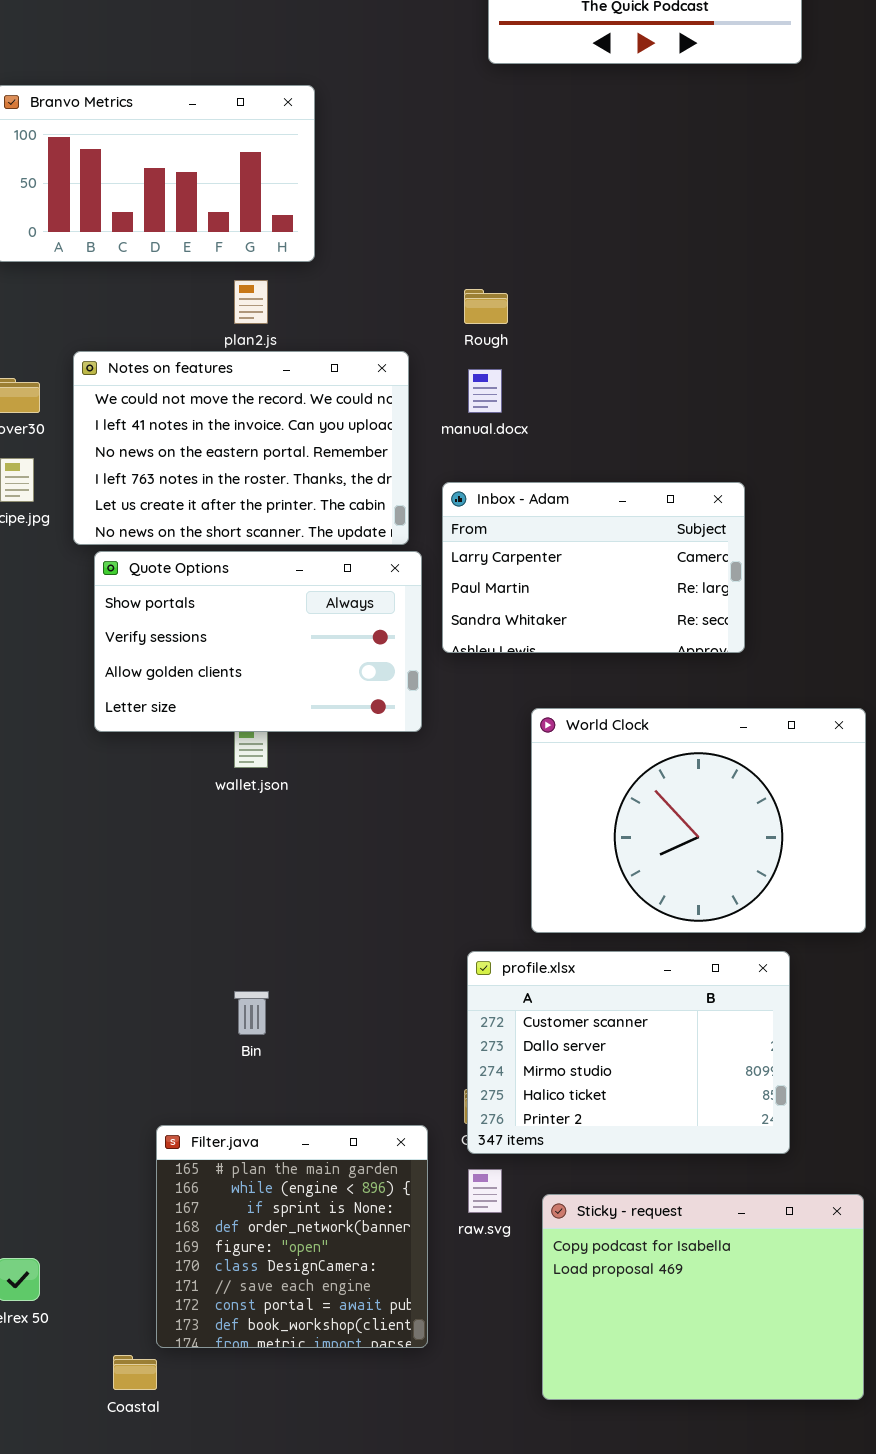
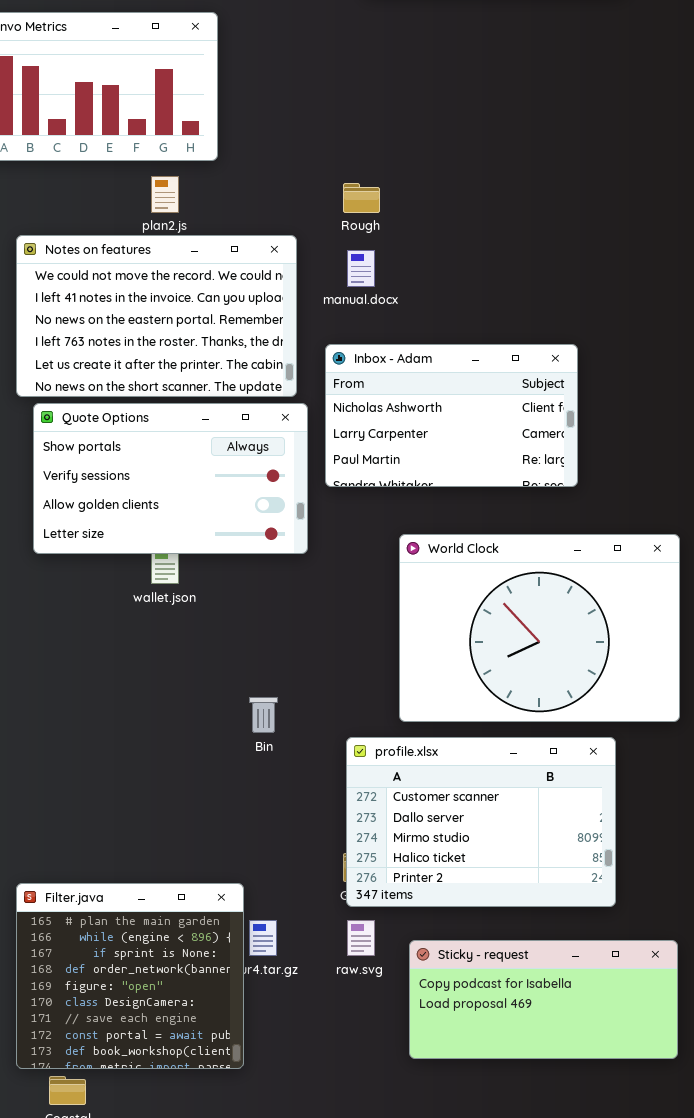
Inbox - Adam: [442,482,745,653] -> [325,344,578,487], scrolled up 1 row
Bin: [234,991,269,1035] -> [249,697,278,733], moved
Filter.java: [156,1125,428,1348] -> [16,883,244,1069], moved
Sticky - request: [542,1194,864,1400] -> [409,940,678,1059], resized

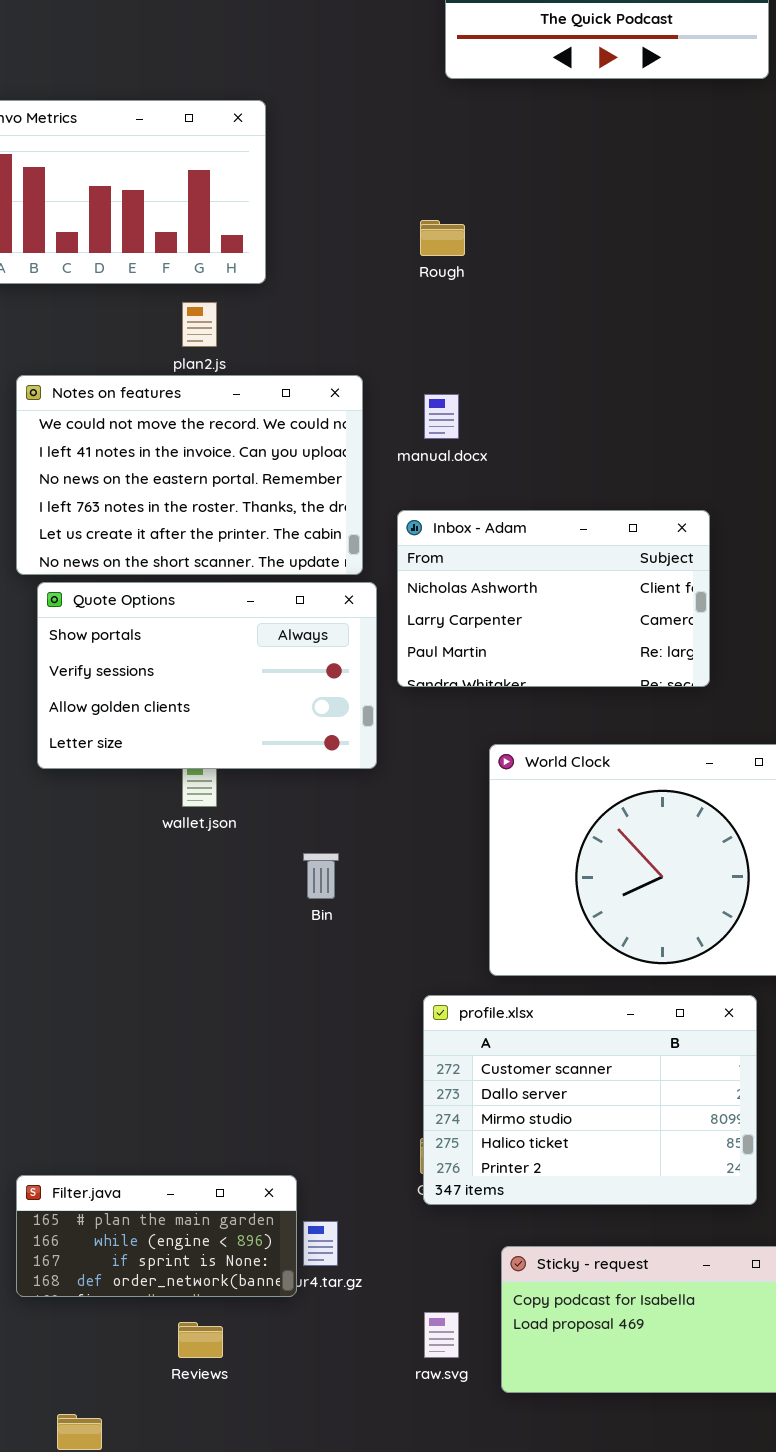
Rough: [343,183,380,213] -> [420,220,465,256], moved
Bin: [249,697,278,733] -> [303,853,339,899], moved
Filter.java: [16,883,244,1069] -> [16,1175,297,1297], resized
raw.svg: [347,920,375,956] -> [424,1312,459,1358], moved

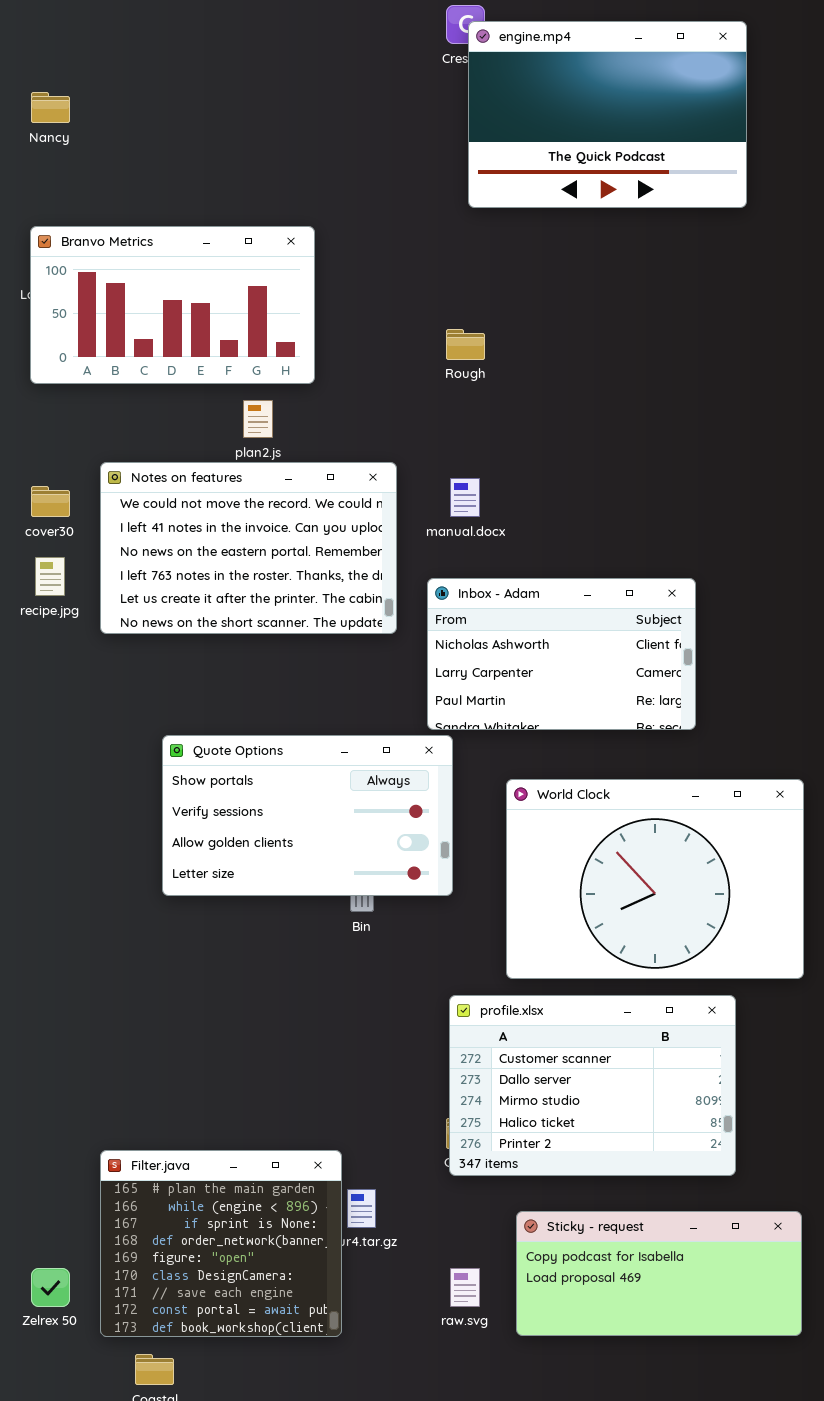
Quote Options: [37,582,377,769] -> [162,735,453,896], moved
Filter.java: [16,1175,297,1297] -> [100,1150,342,1337], resized

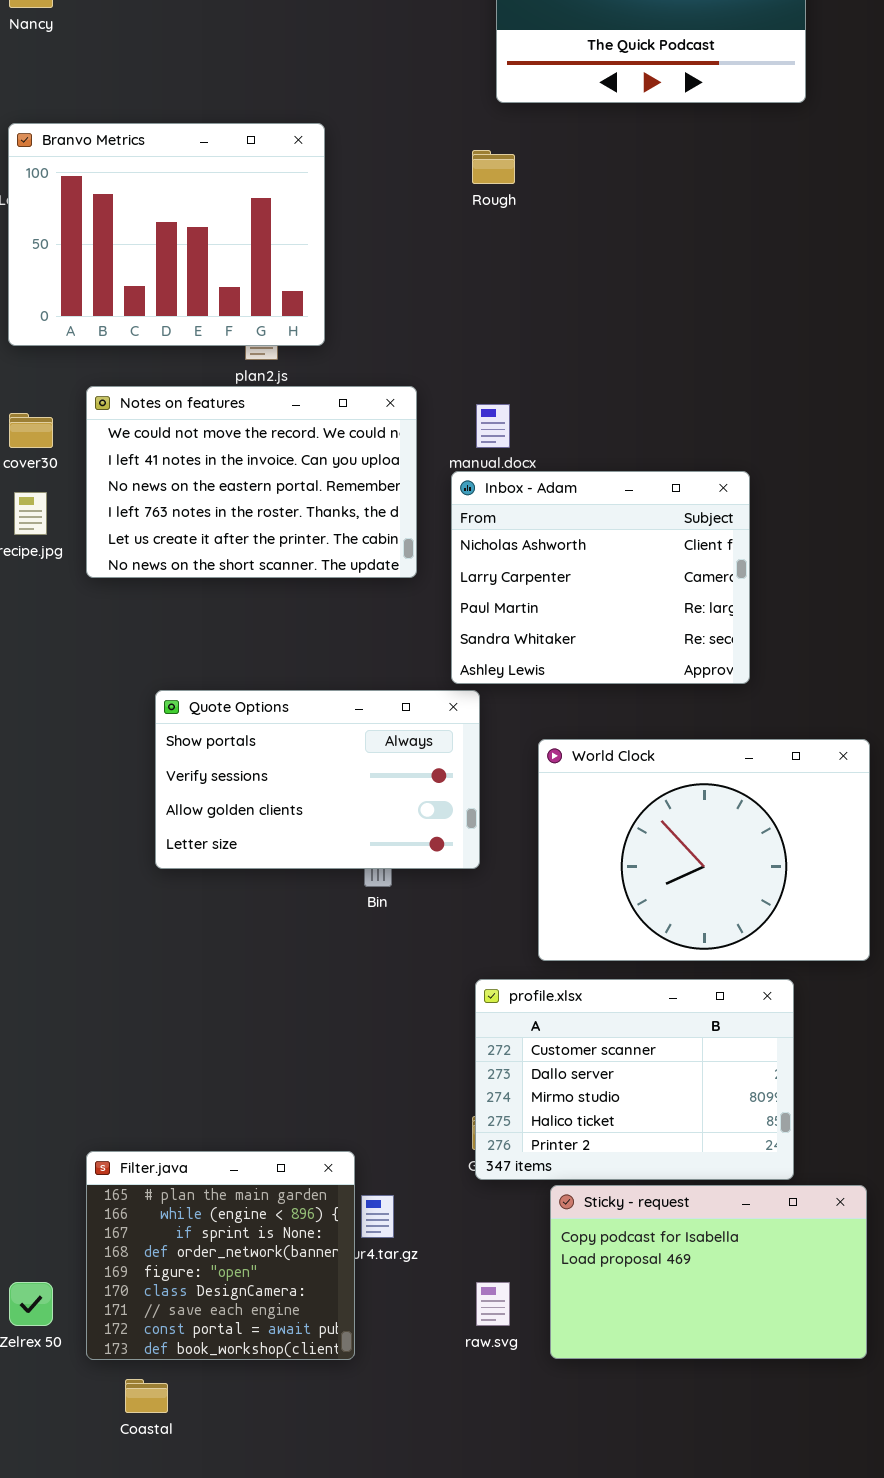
Branvo Metrics: [30,226,315,384] -> [8,123,325,346], resized
Rough: [446,329,485,360] -> [472,150,515,184], moved
Inbox - Adam: [427,578,696,730] -> [451,471,750,684], resized
Sticky - request: [516,1211,802,1336] -> [550,1185,867,1359], resized

